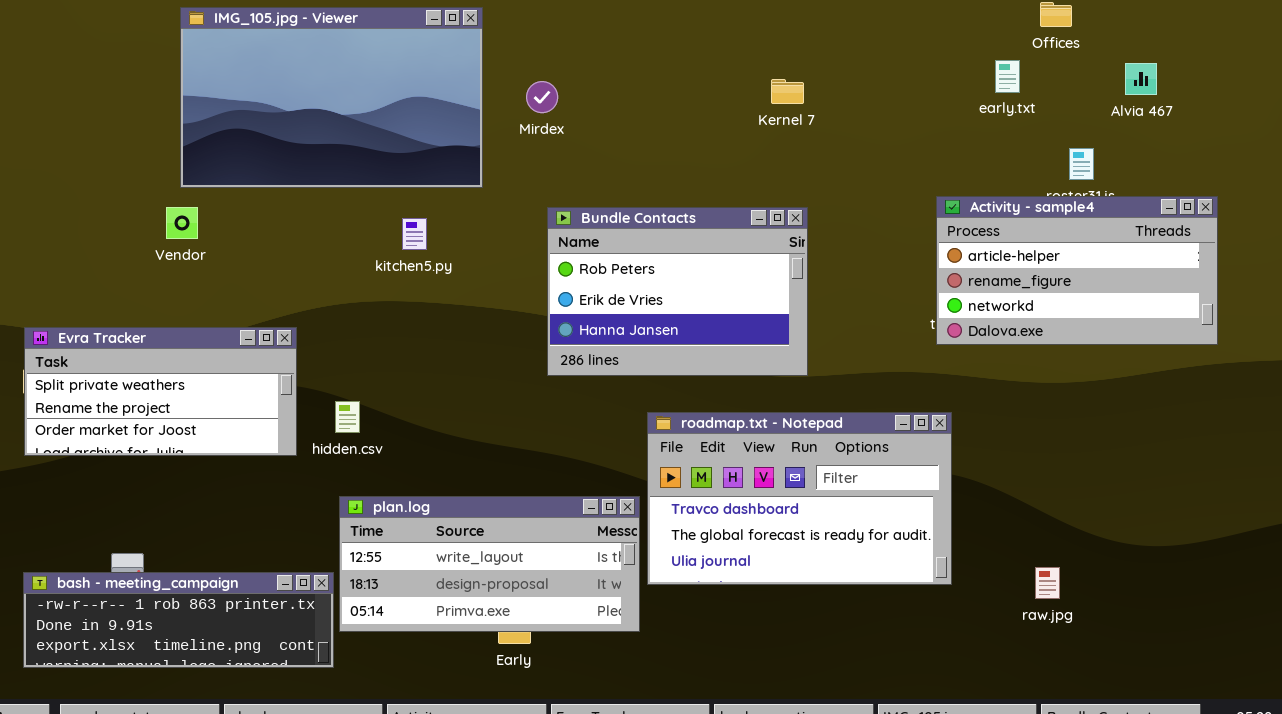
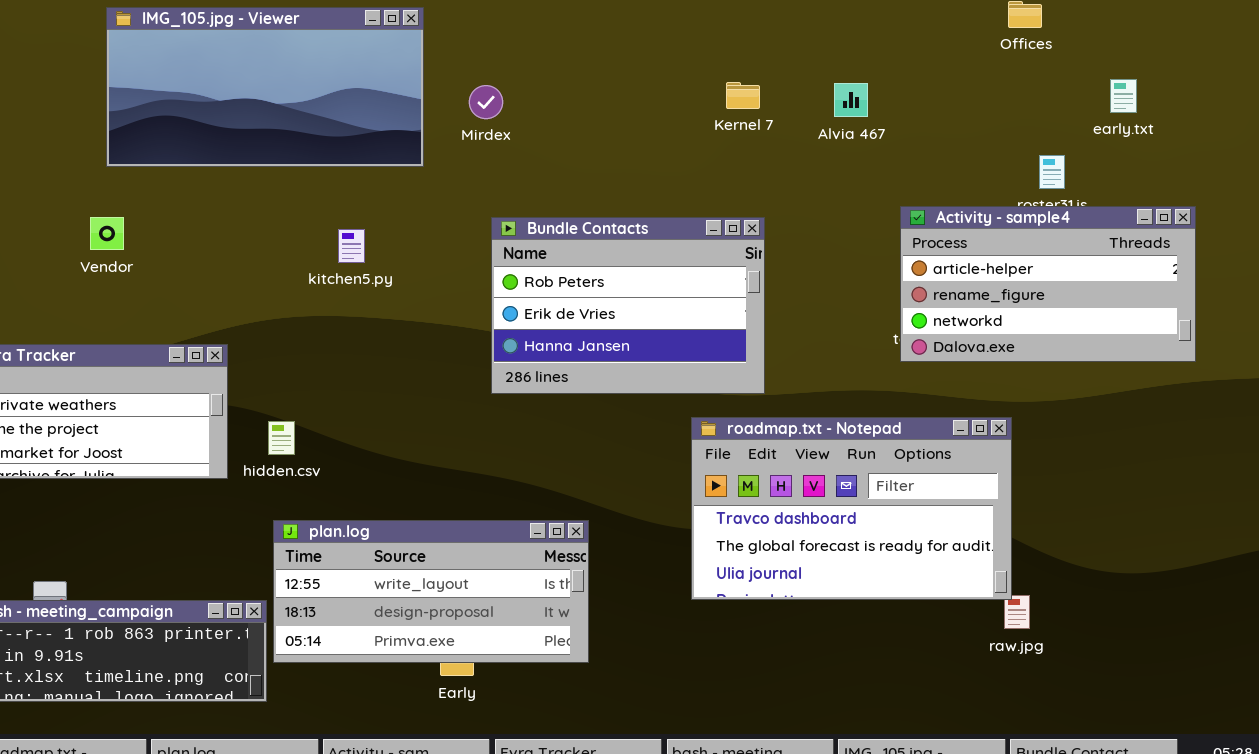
IMG_105.jpg - Viewer: [180,7,483,188] -> [106,7,424,167], resized
early.txt: [995,60,1020,93] -> [1110,79,1137,113], moved
Alvia 467: [1125,63,1157,95] -> [834,83,868,117], moved
roadmap.txt - Notepad: [647,412,952,585] -> [691,417,1012,600], moved

